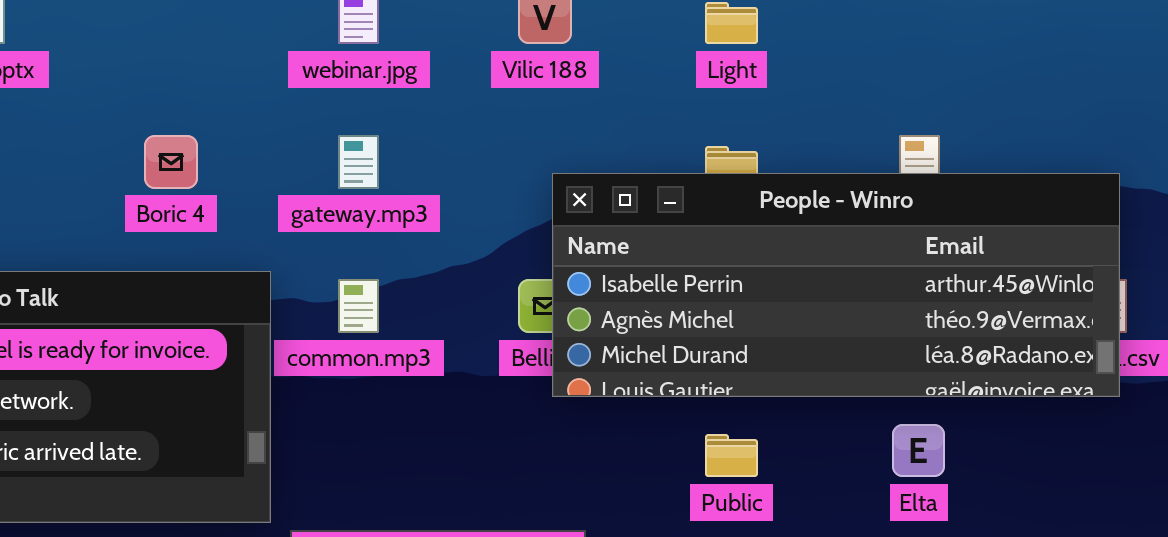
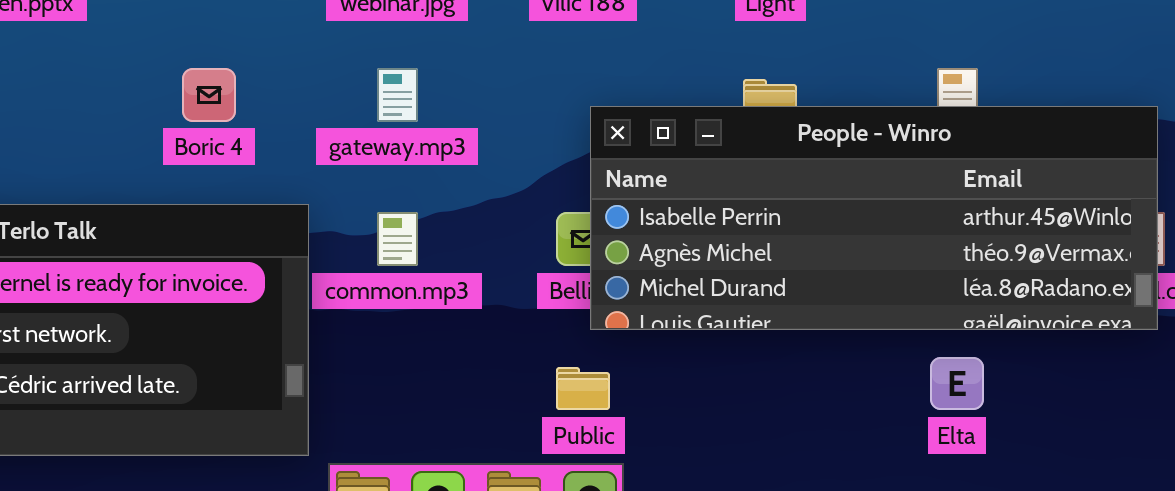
Public: [705,434,758,477] -> [556,367,610,410], moved

